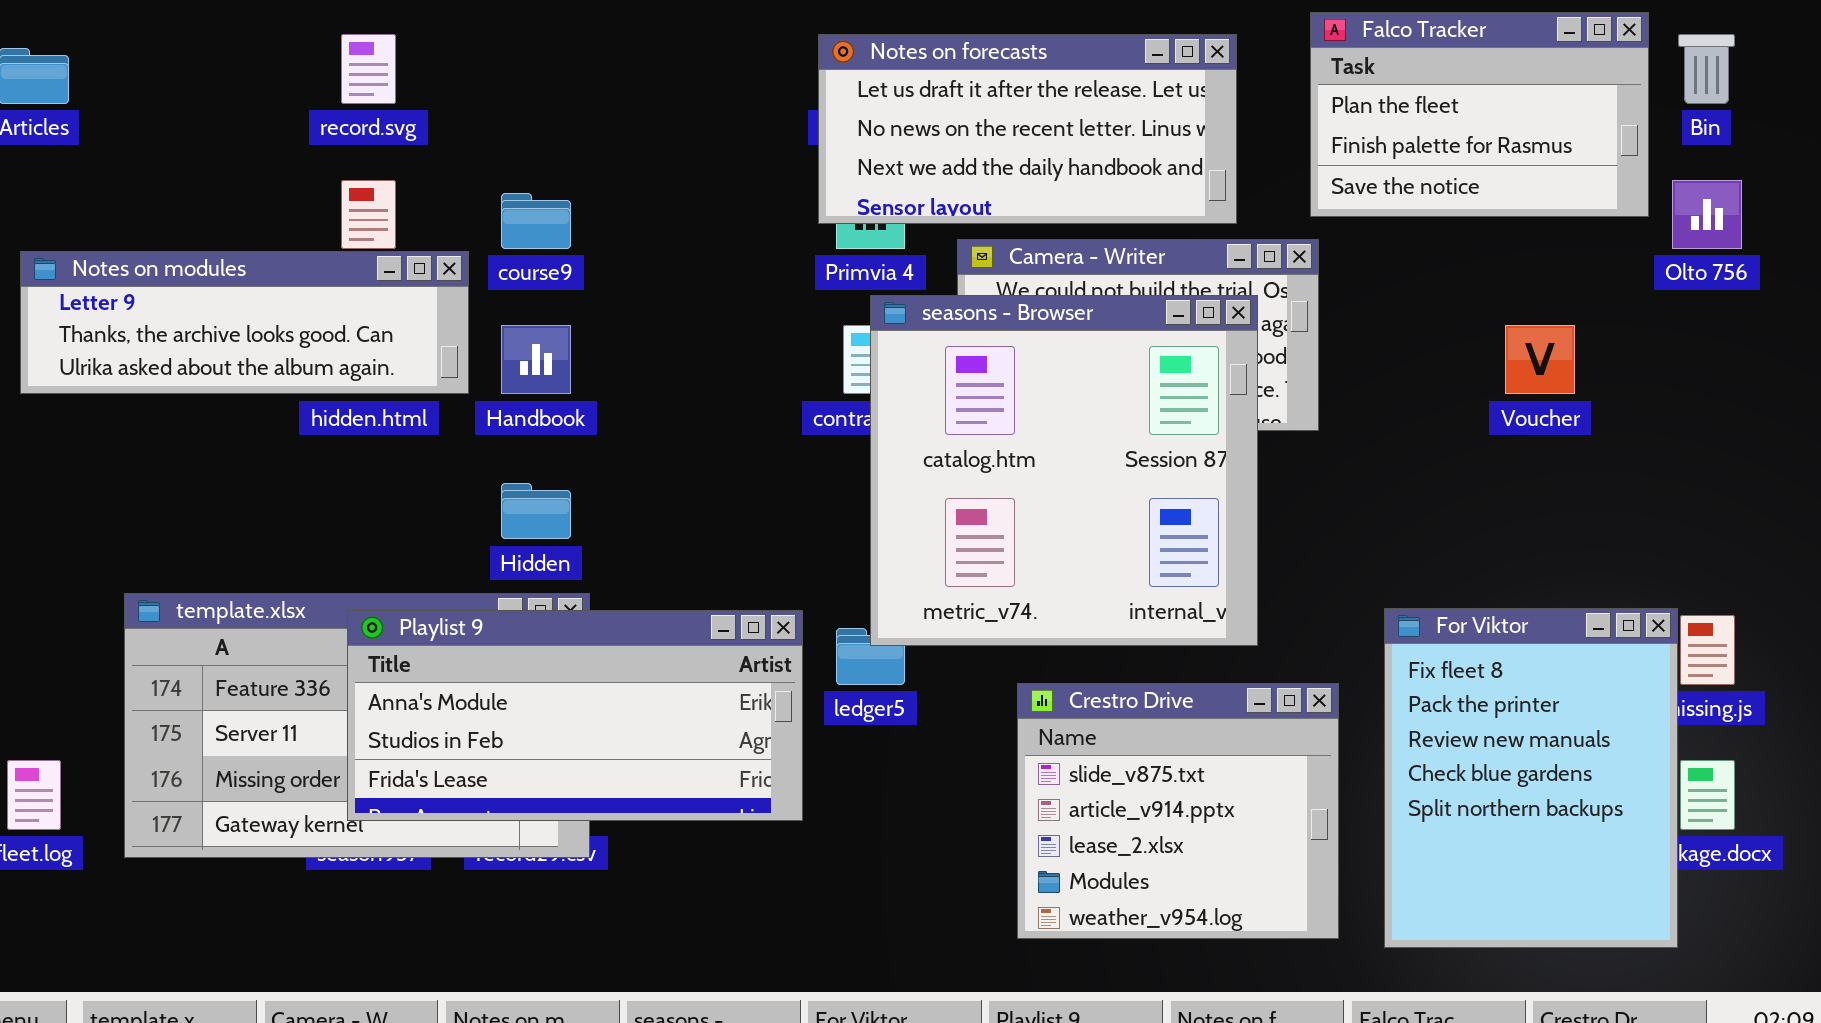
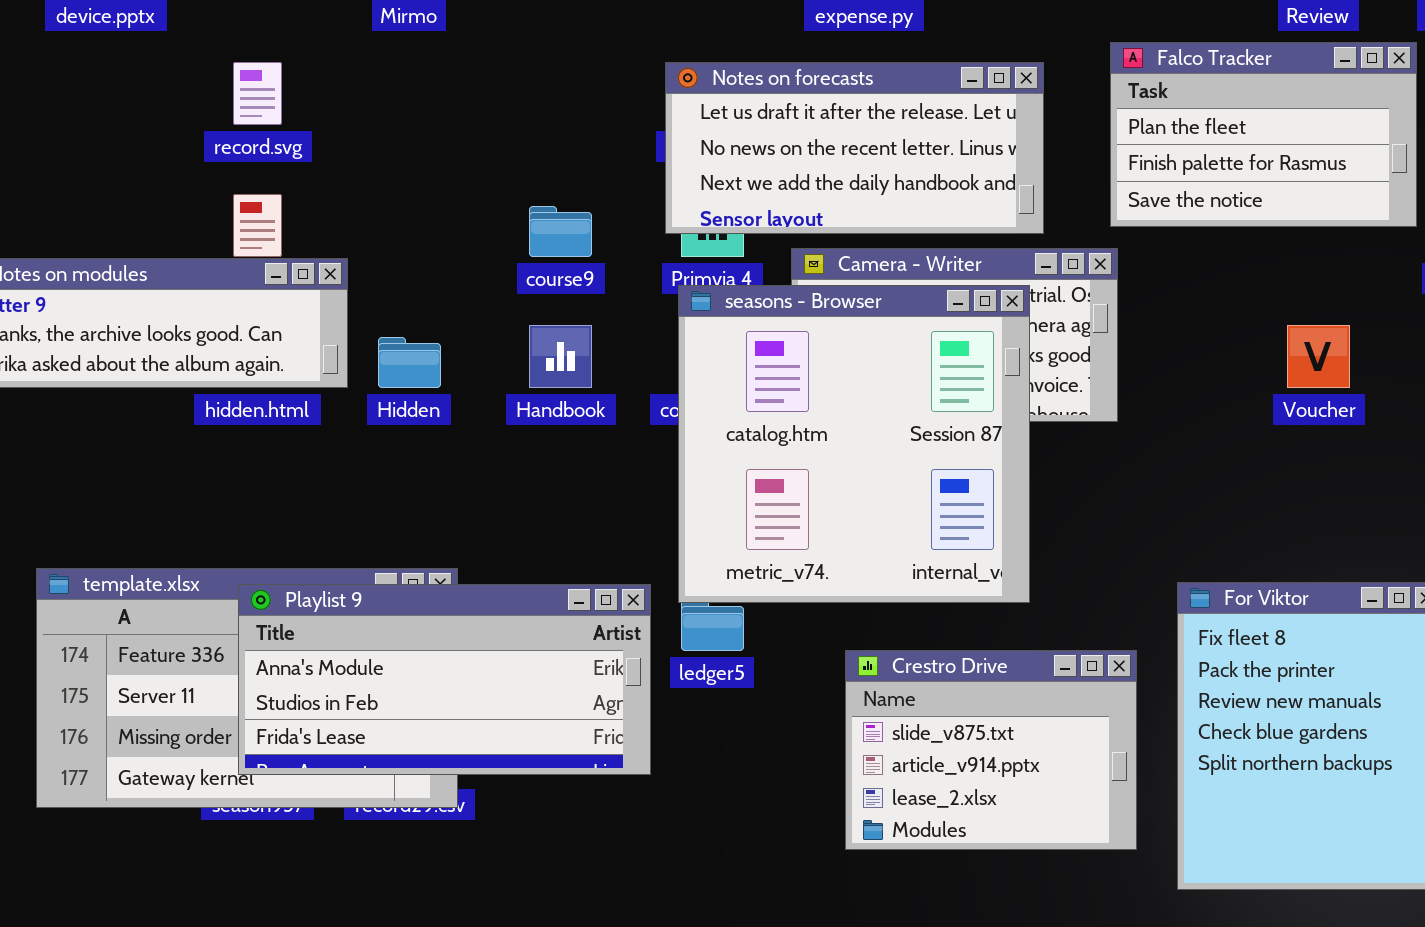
course9: [501,193,571,249] -> [529,206,592,257], moved
seasons - Browser: [870,295,1258,646] -> [678,285,1030,603], moved
Handbook: [501,325,571,394] -> [529,325,592,388], moved
Hidden: [501,483,571,539] -> [378,337,441,388], moved
Crestro Drive: [1017,683,1339,939] -> [845,650,1137,850], resized

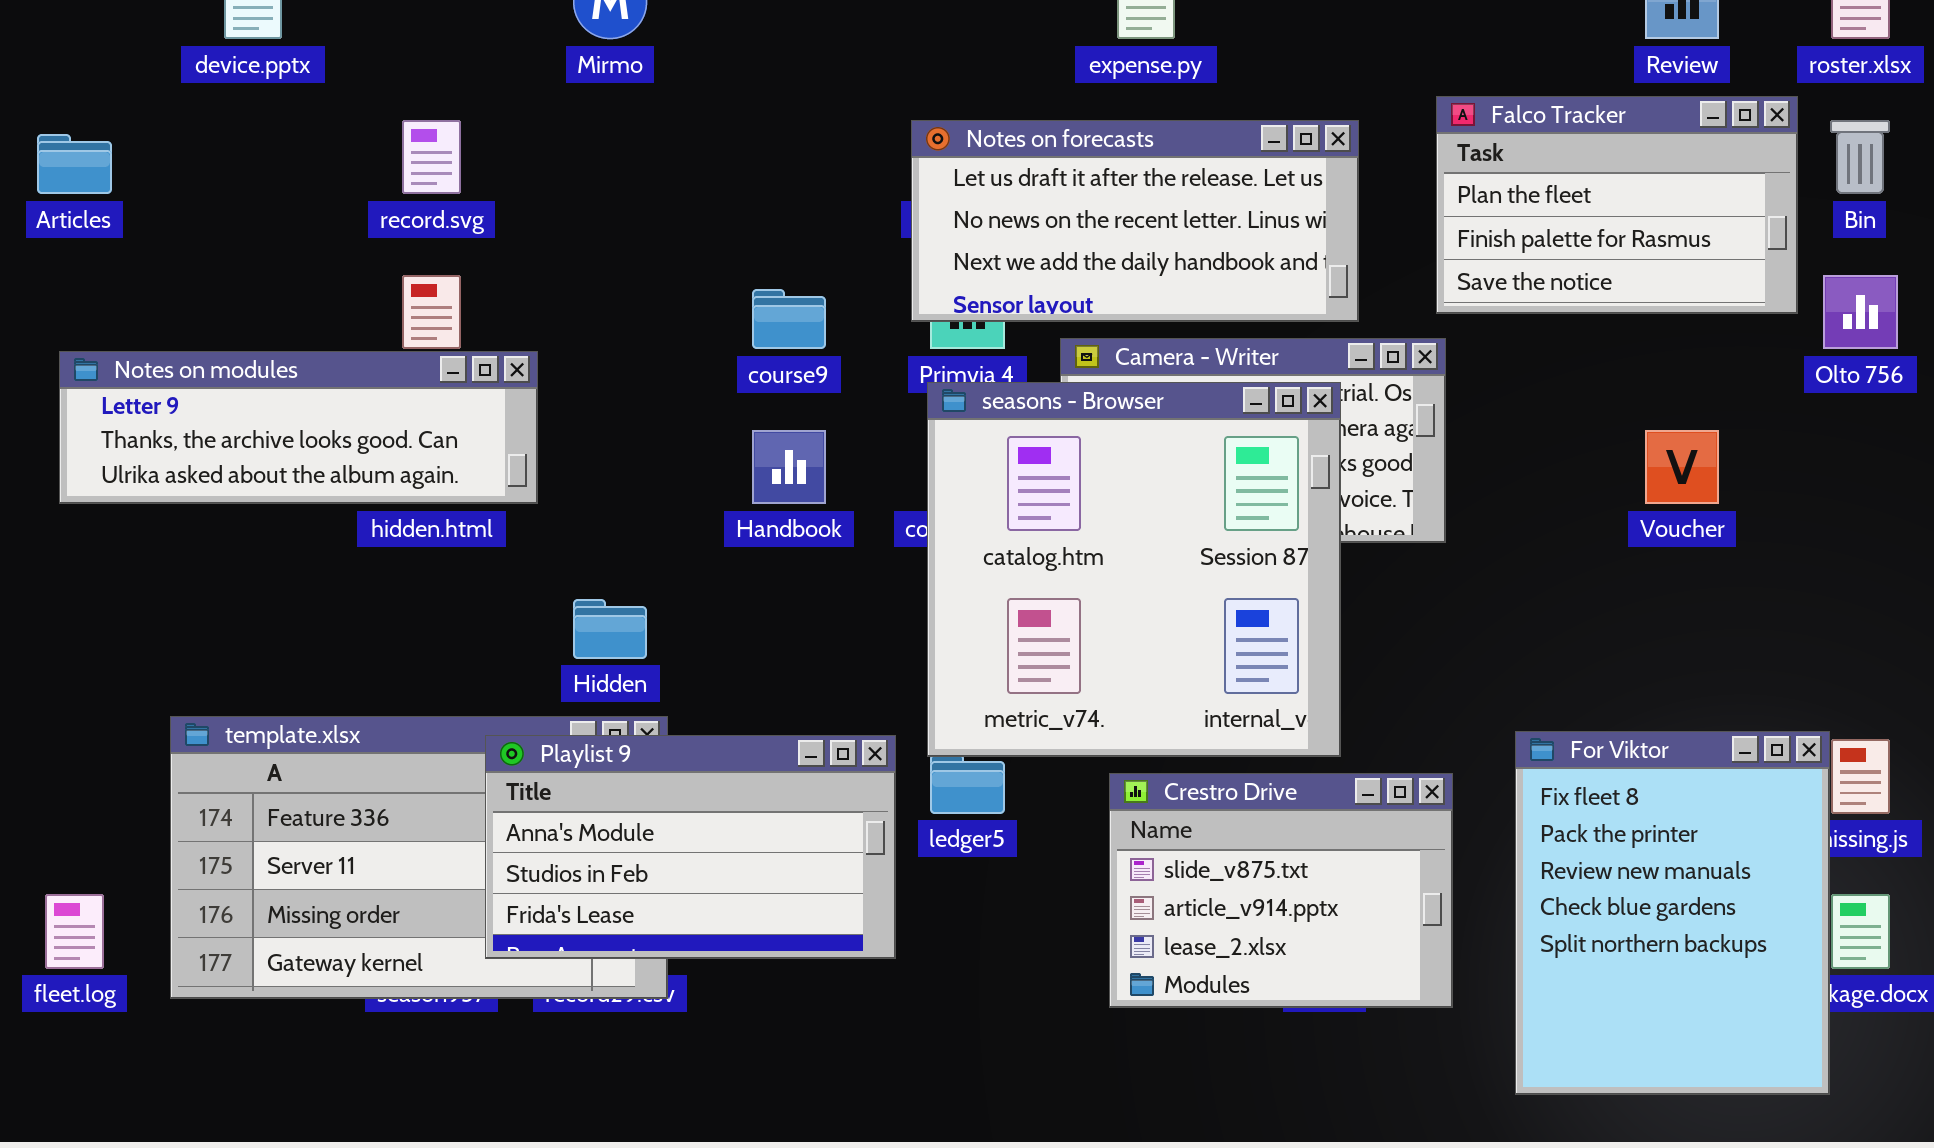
Hidden: [378,337,441,388] -> [573,599,647,659], moved
Playlist 9: [238,584,651,775] -> [485,735,896,959], resized
Crestro Drive: [845,650,1137,850] -> [1109,773,1453,1008], moved

